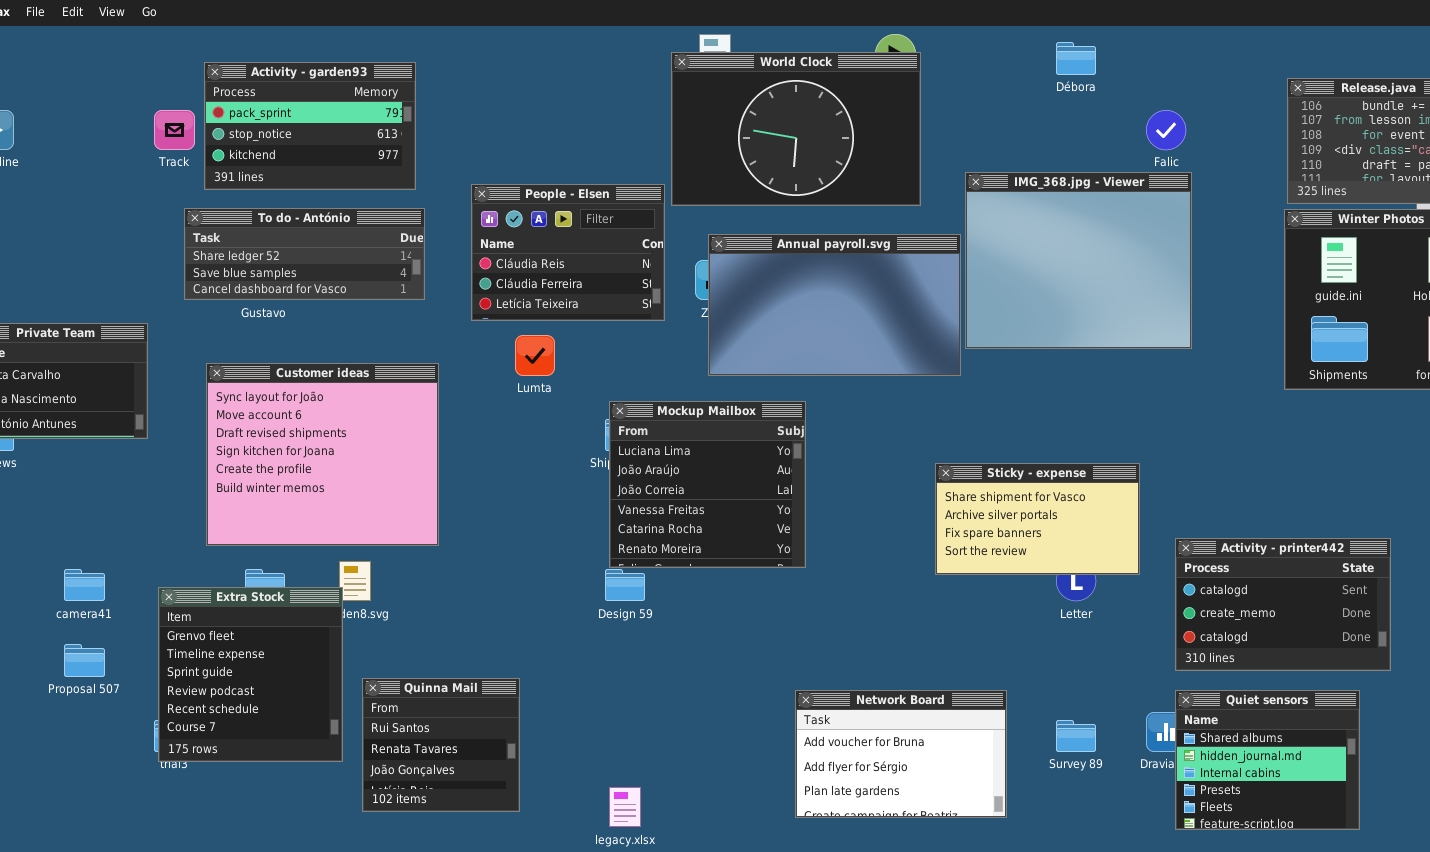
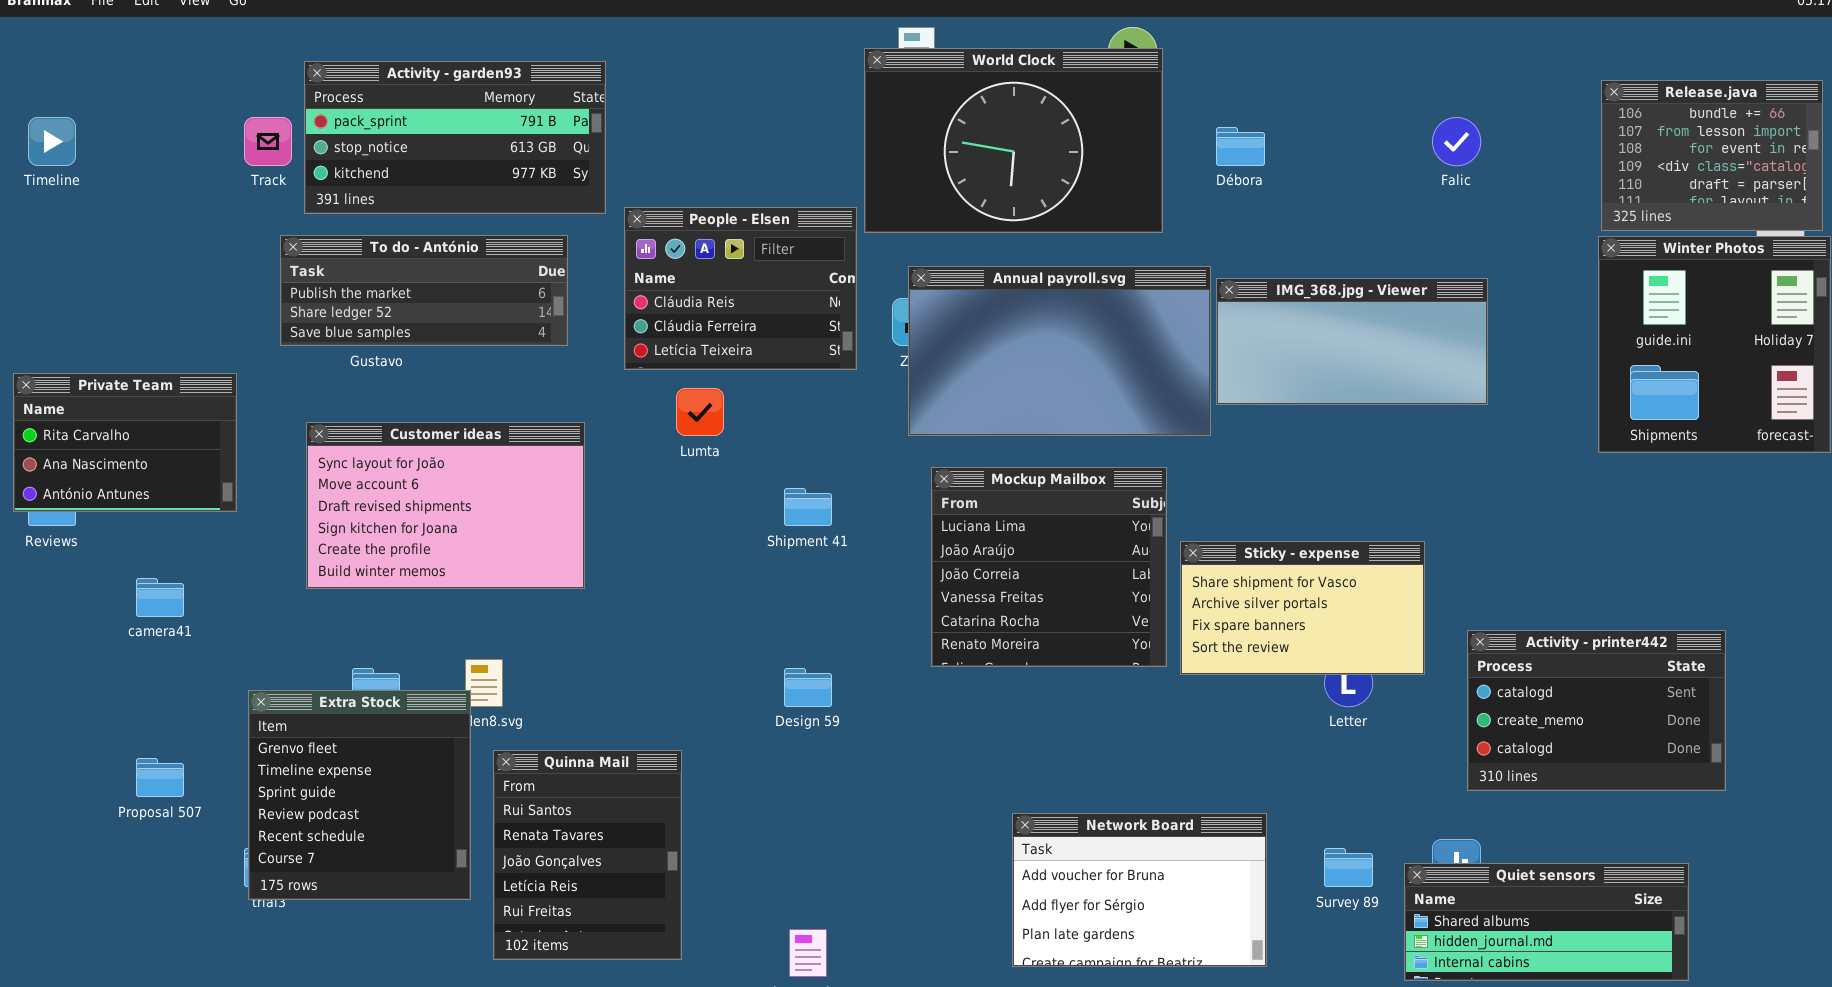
Débora: [1056,42,1096,75] -> [1216,127,1265,166], moved
Activity - garden93: [204,62,416,190] -> [304,61,606,214], resized
IMG_368.jpg - Viewer: [965,172,1192,349] -> [1216,278,1488,405], resized
To do - António: [184,208,425,300] -> [280,235,568,346], scrolled up 1 row
Customer ideas: [206,363,439,546] -> [306,422,585,589], resized
Mockup Mailbox: [609,401,806,568] -> [931,467,1167,667], moved
camera41: [64,569,105,601] -> [136,578,184,617], moved
Quinna Mail: [362,678,520,812] -> [493,750,682,960], resized
Quiet sensors: [1175,690,1360,830] -> [1404,863,1689,981], resized

